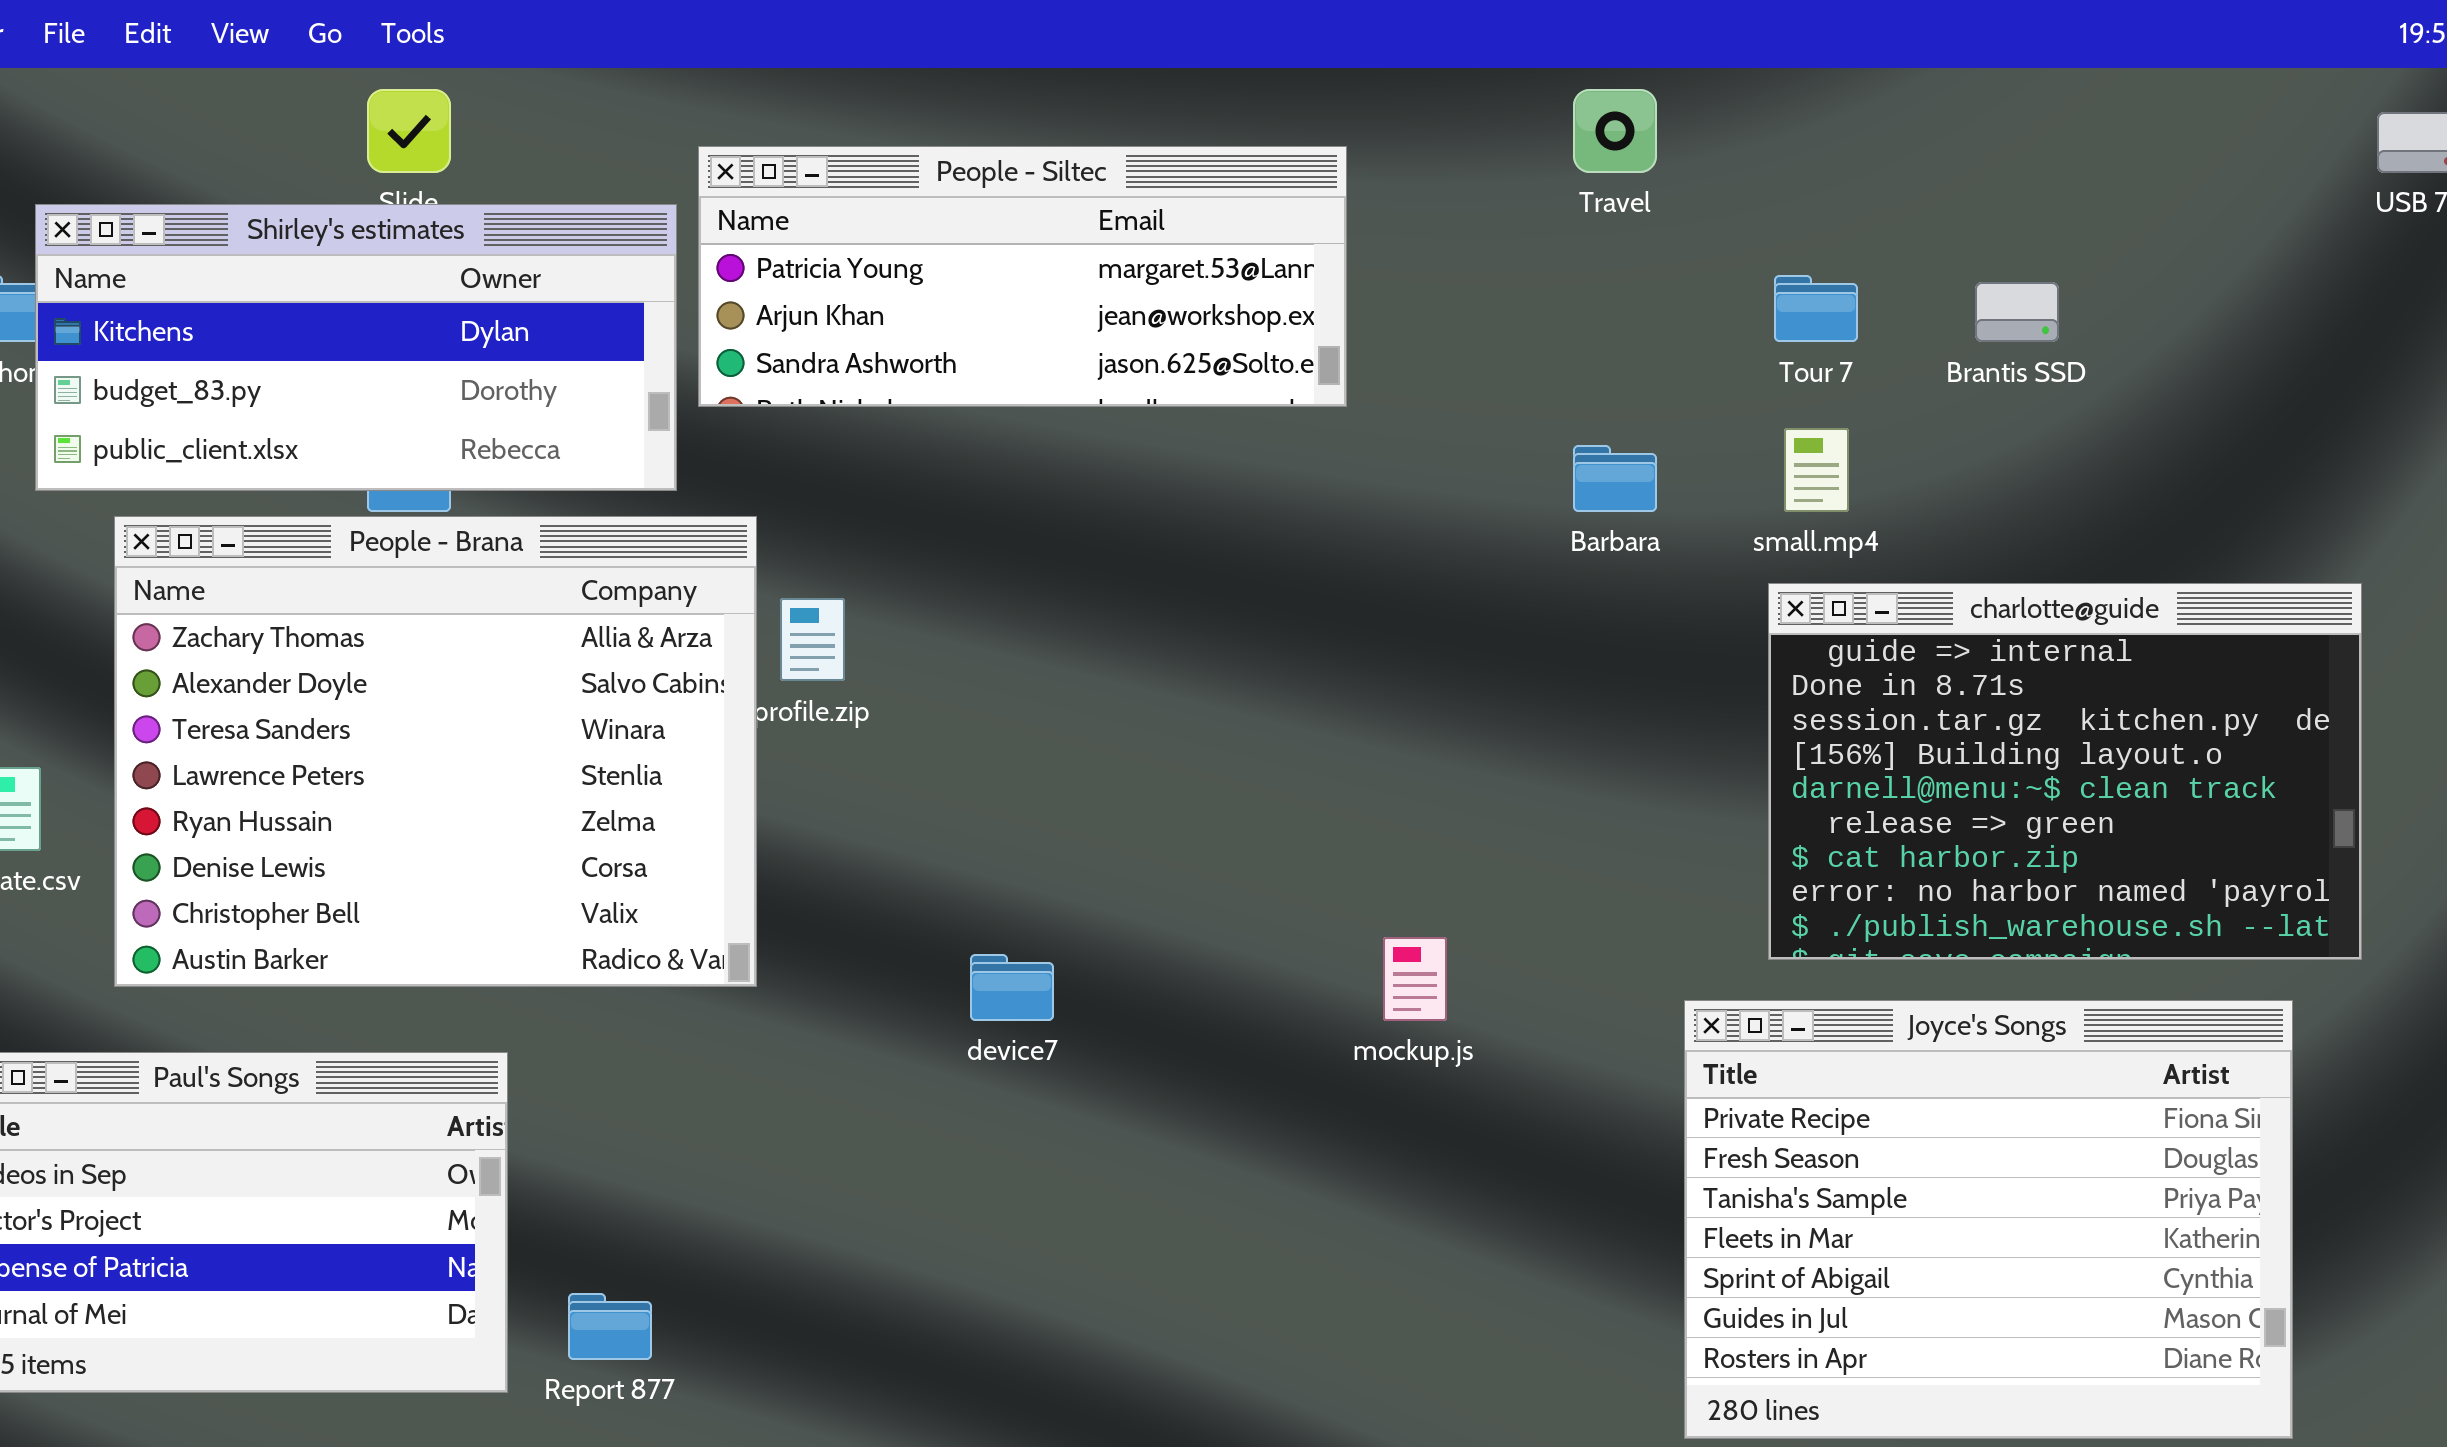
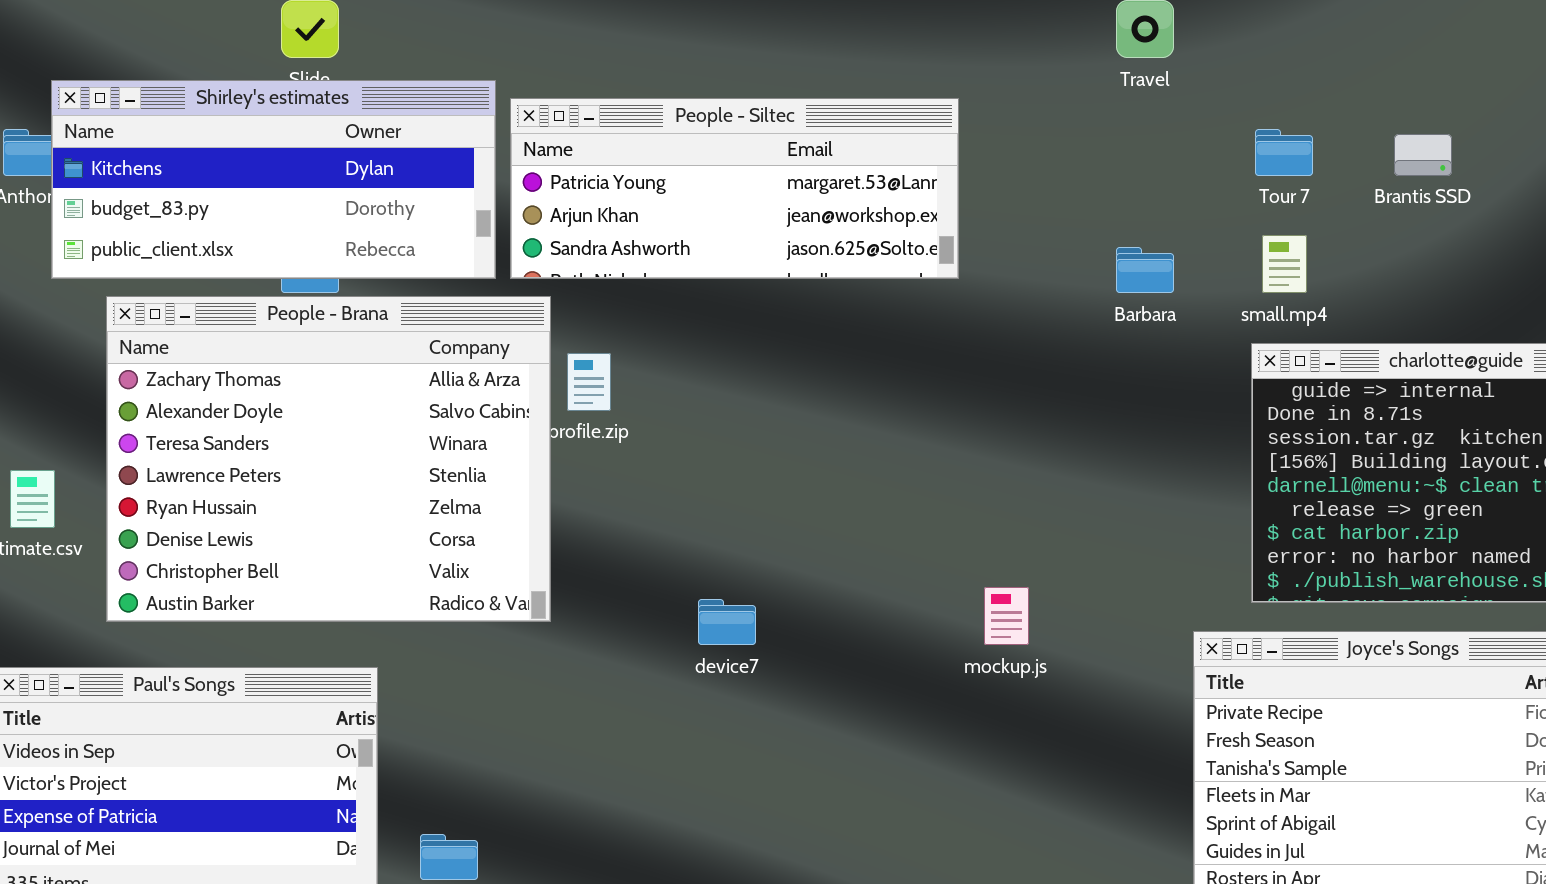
People - Siltec: [698,146,1347,407] -> [510,98,959,279], moved

